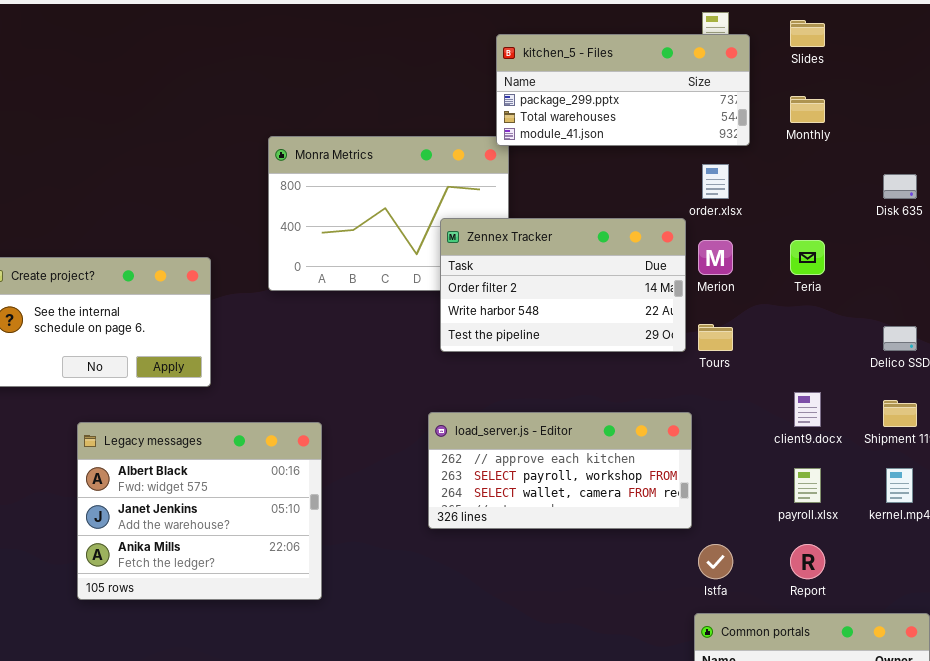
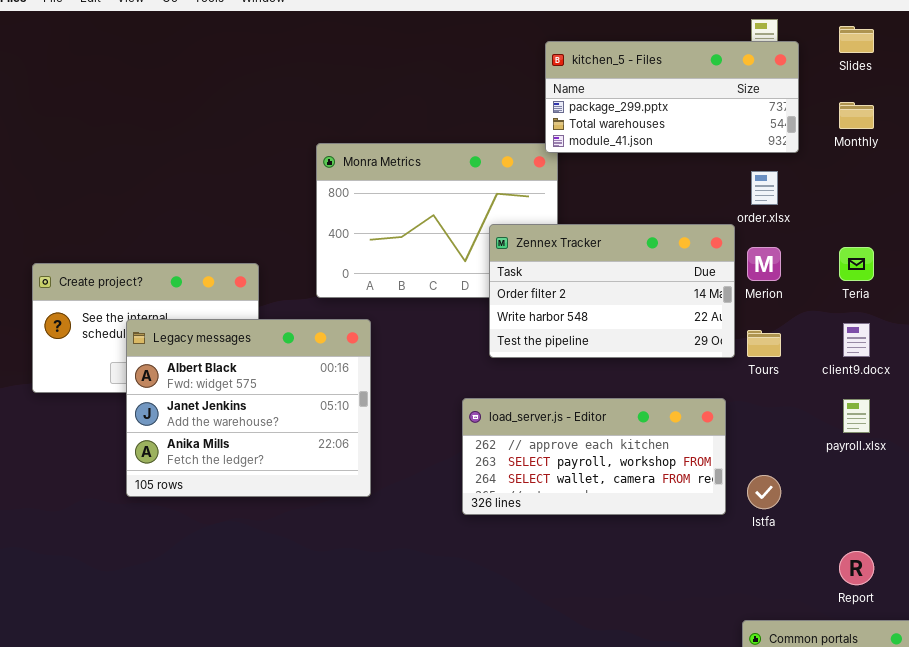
client9.docx: [794,392,821,427] -> [843,323,870,357], moved
load_server.js - Editor: [428,412,692,529] -> [462,398,726,515], moved
Legacy messages: [77,422,322,600] -> [126,319,371,497], moved
payroll.xlsx: [794,468,821,503] -> [843,399,870,433], moved
Istfa: [698,544,733,579] -> [747,475,781,509], moved

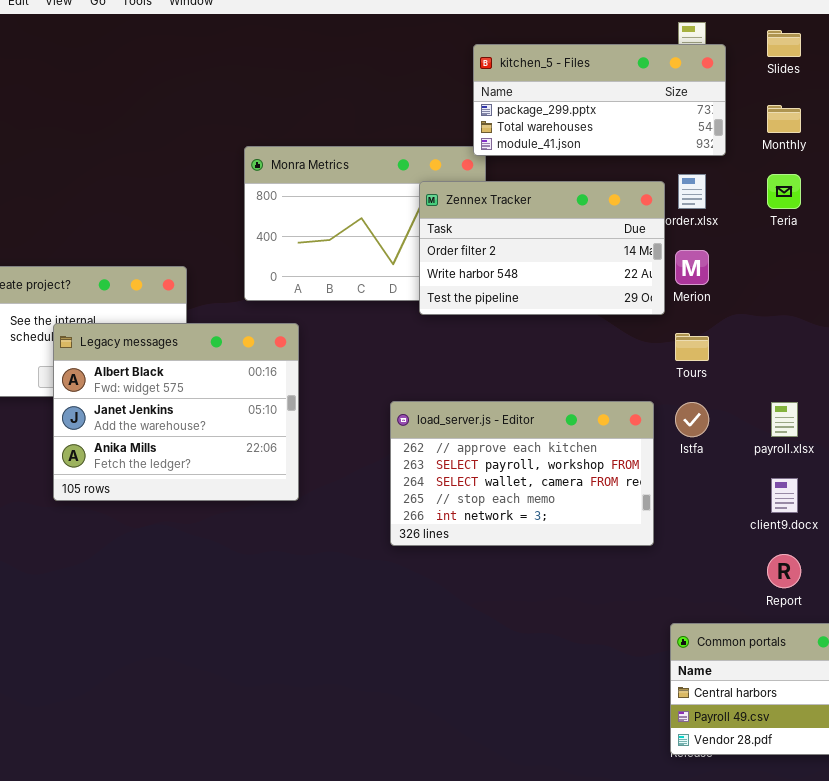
Zennex Tracker: [489,224,735,358] -> [419,181,665,315], moved
Teria: [839,247,874,281] -> [767,174,801,209], moved
client9.docx: [843,323,870,357] -> [771,478,798,513], moved
load_server.js - Editor: [462,398,726,515] -> [390,401,654,546], resized
Istfa: [747,475,781,509] -> [675,402,709,437], moved

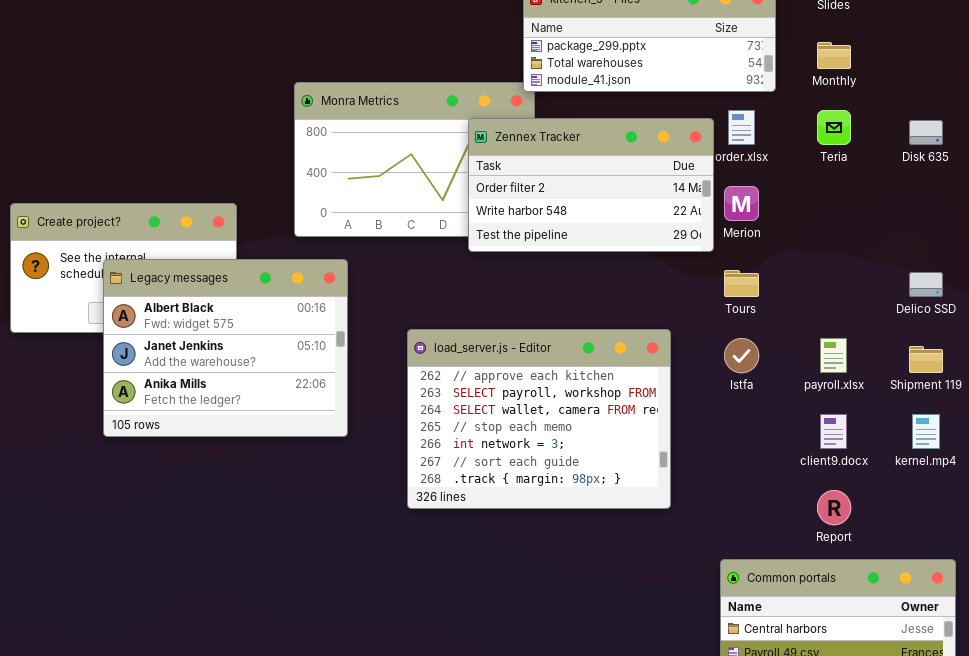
load_server.js - Editor: [390,401,654,546] -> [407,329,671,509], moved, resized

